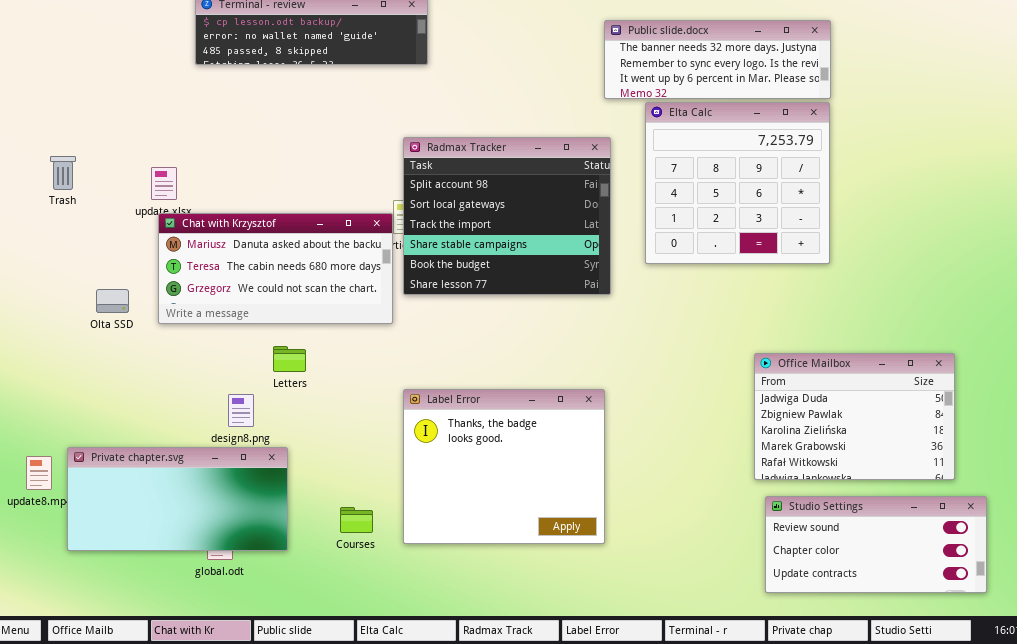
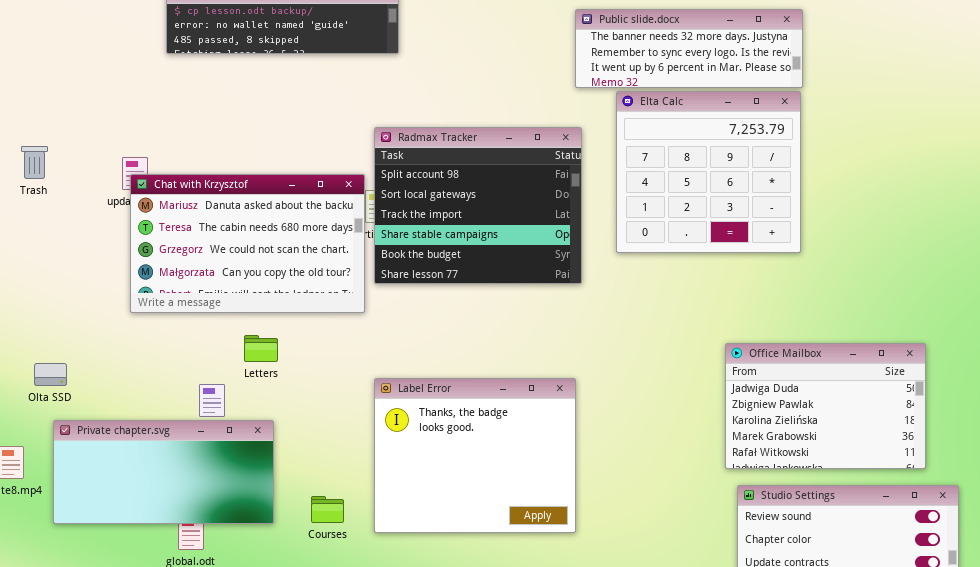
Chat with Krzysztof: [158,213,393,324] -> [130,174,365,313], resized
Olta SSD: [96,289,129,313] -> [34,363,67,386], moved
Private chapter.svg: [67,447,288,551] -> [53,420,274,524], moved

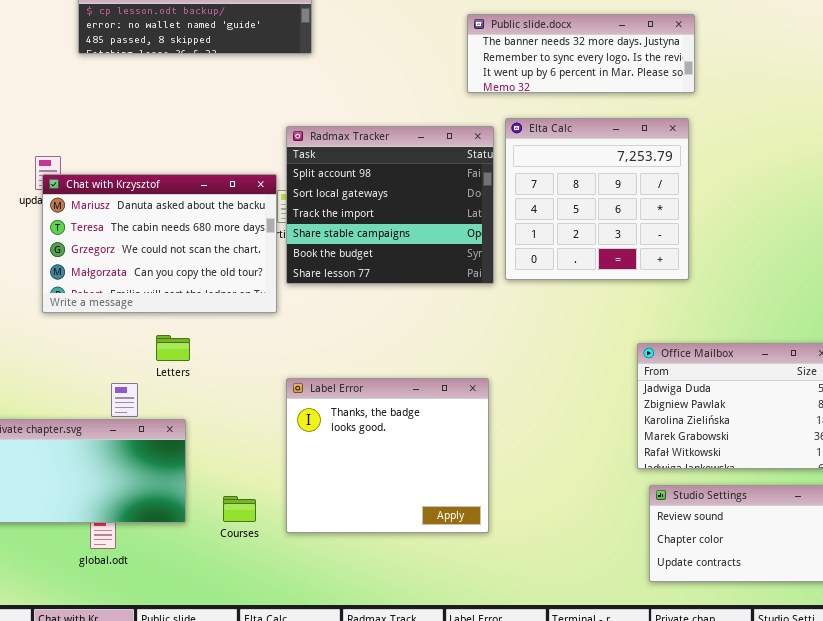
Public slide.docx: [575,9,803,88] -> [467,14,695,93], moved
Elta Calc: [616,91,801,253] -> [505,118,689,280], moved

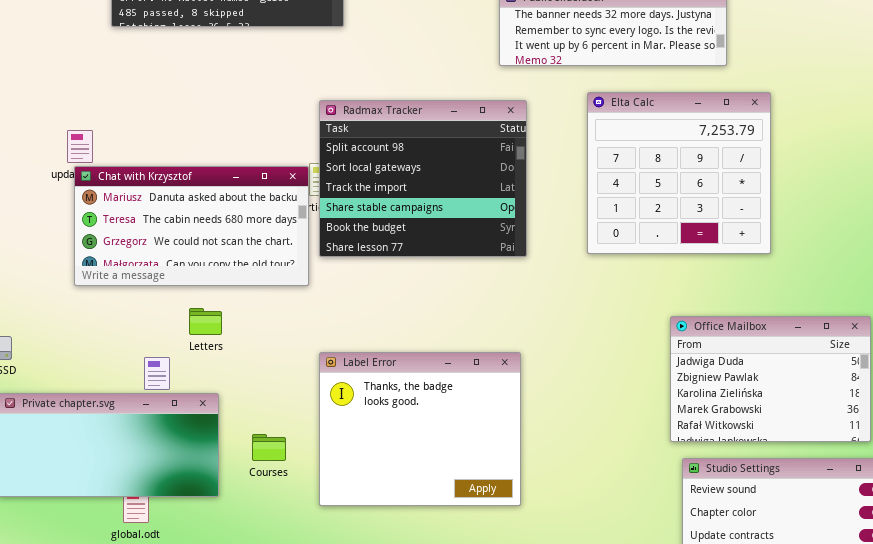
Elta Calc: [505,118,689,280] -> [587,92,771,254], moved
Chat with Krzysztof: [42,174,277,313] -> [74,166,309,286], resized
Courses: [223,496,256,522] -> [252,434,286,461], moved

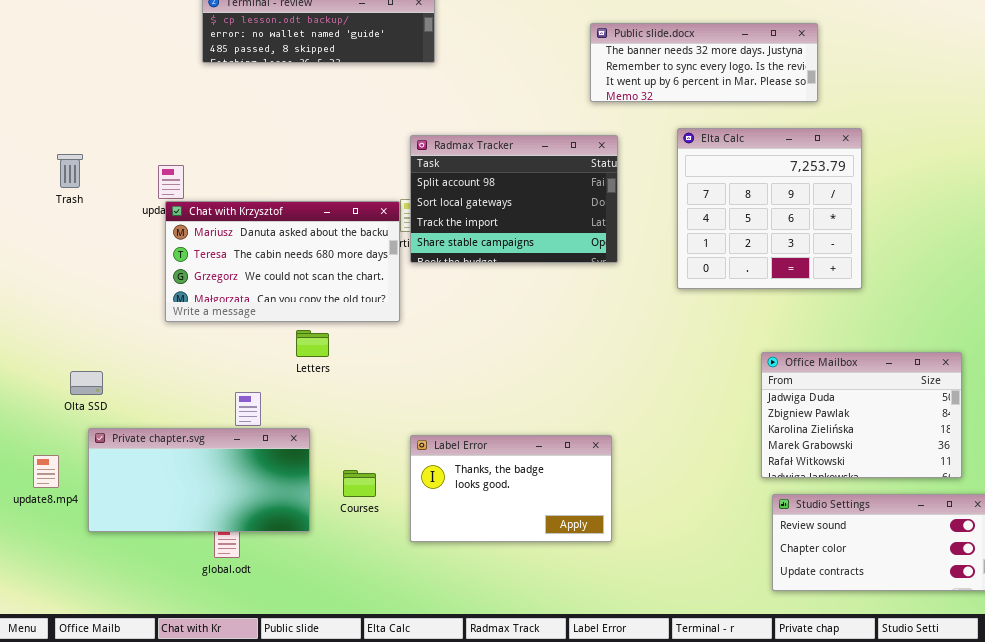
Radmax Tracker: [319,100,527,257] -> [410,135,618,263], resized
Letters: [189,308,222,335] -> [296,330,329,357], moved
Label Error: [319,352,521,506] -> [410,435,612,542], resized

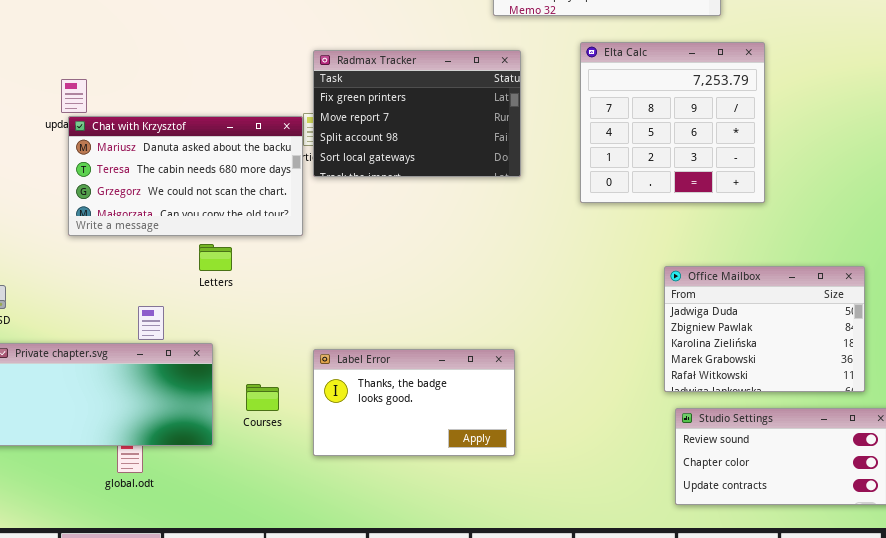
Radmax Tracker: [410,135,618,263] -> [313,50,521,177], scrolled up 2 rows

